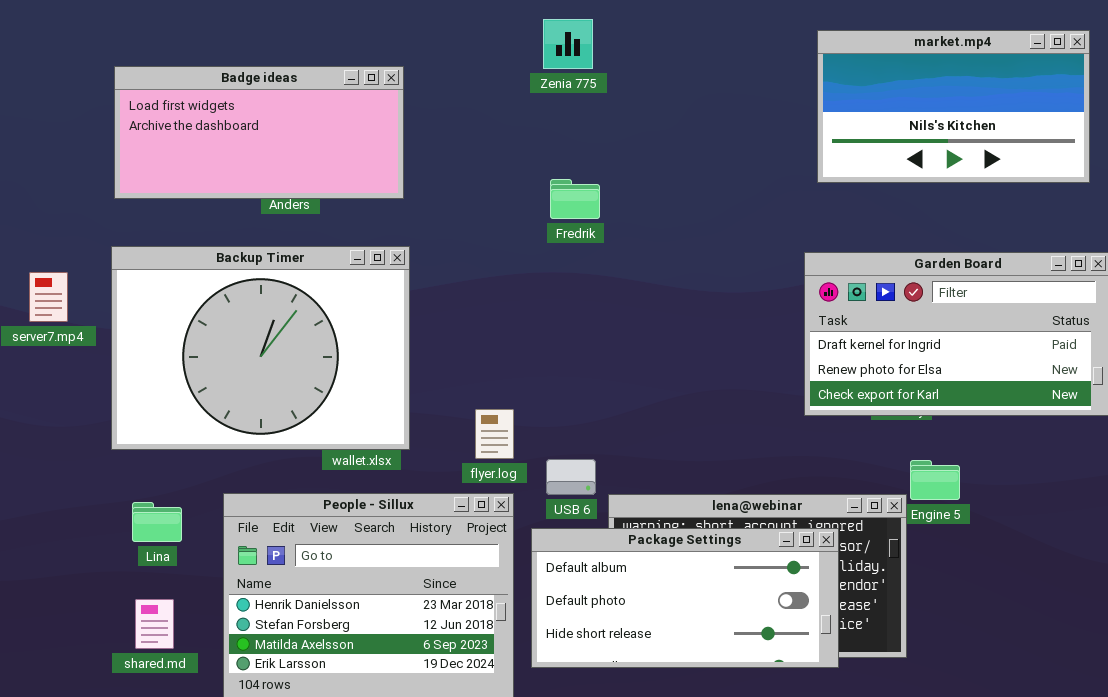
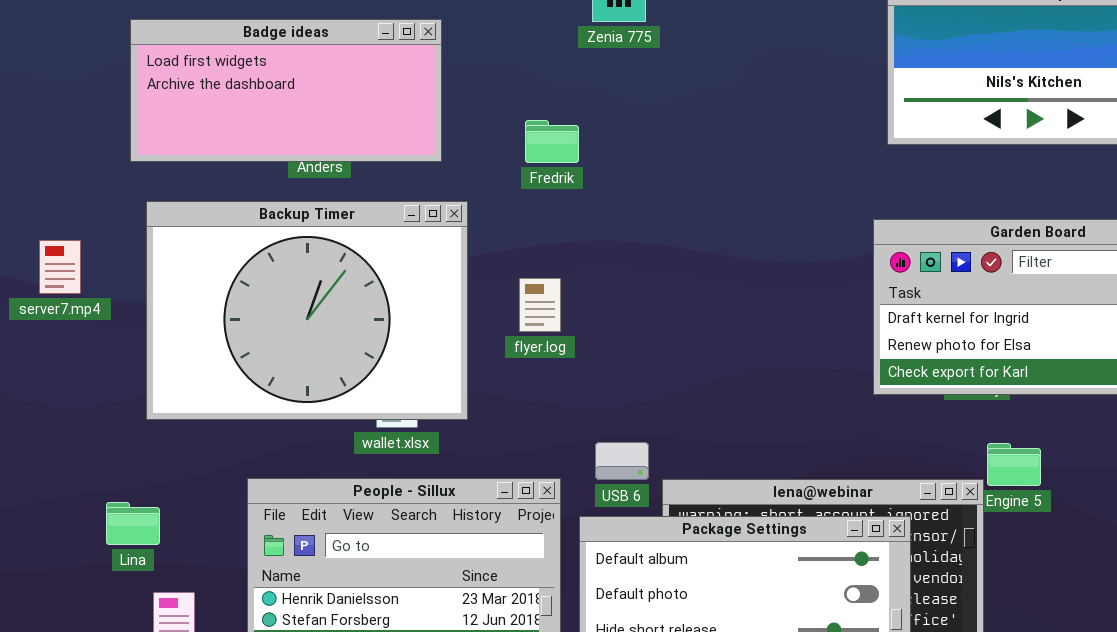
Fredrik: [550,179,600,219] -> [525,120,579,163], moved
Backup Timer: [111,246,410,450] -> [146,201,468,420], moved
flyer.log: [475,409,514,459] -> [519,278,561,332], moved
Lina: [132,502,182,542] -> [106,502,160,545], moved

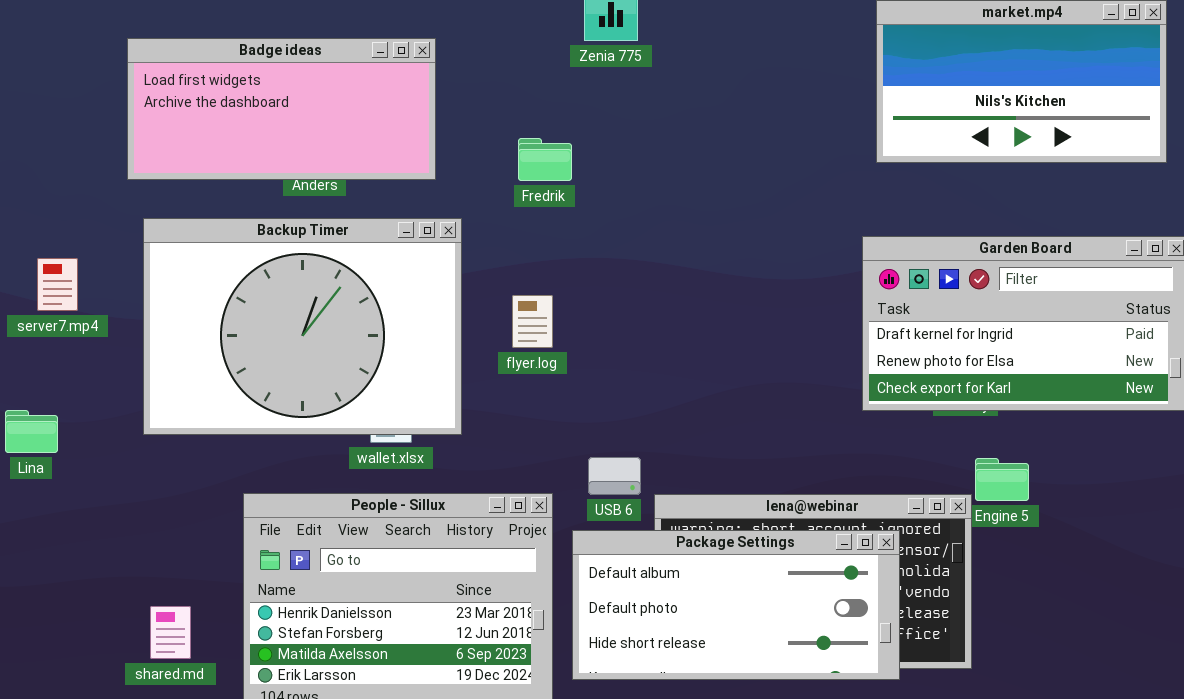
Lina: [106,502,160,545] -> [5,410,58,453], moved

